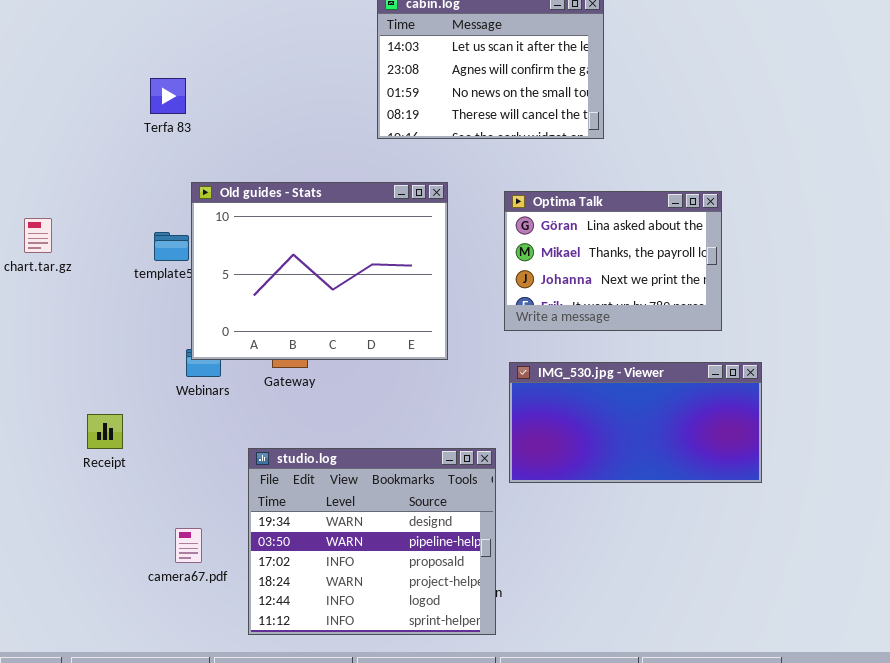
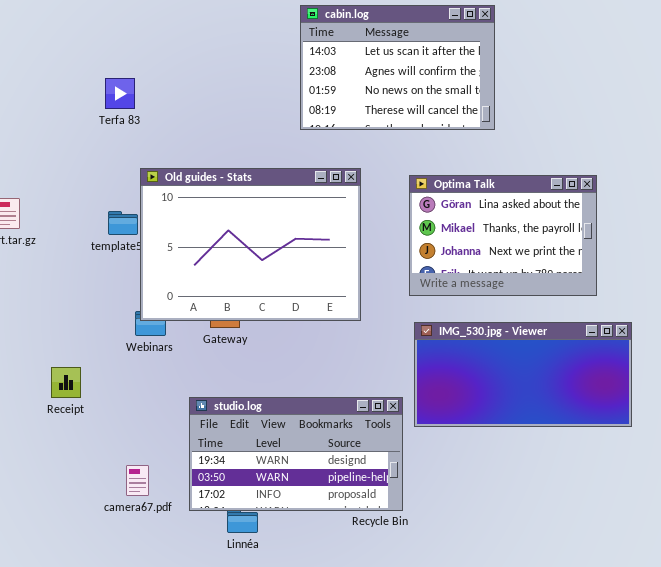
studio.log: [248,448,496,635] -> [189,397,403,511], resized

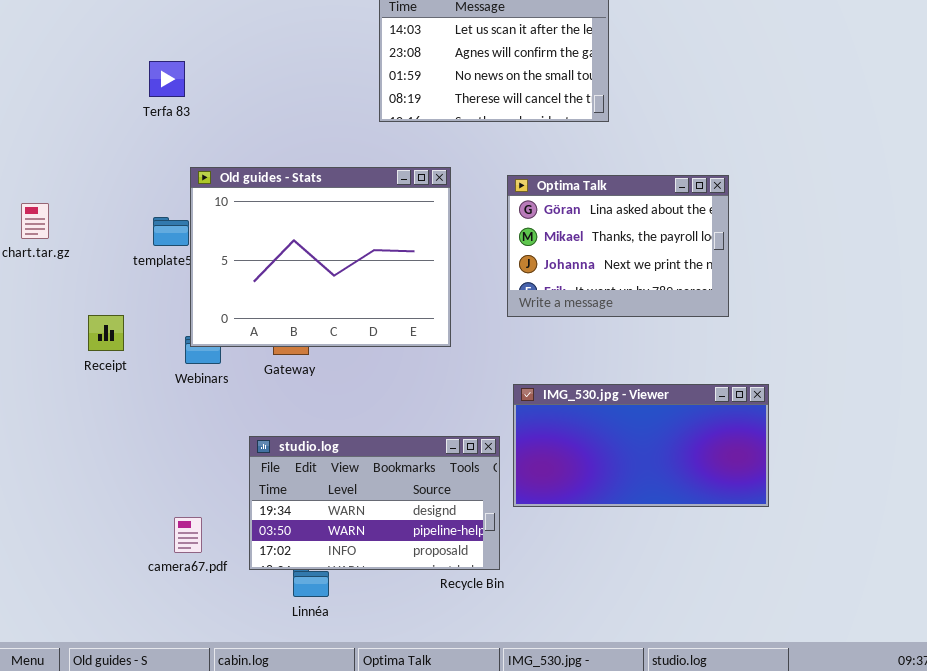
IMG_530.jpg - Viewer: [414,322,632,427] -> [513,384,769,507], moved
Receipt: [51,367,81,398] -> [88,315,124,351], moved

